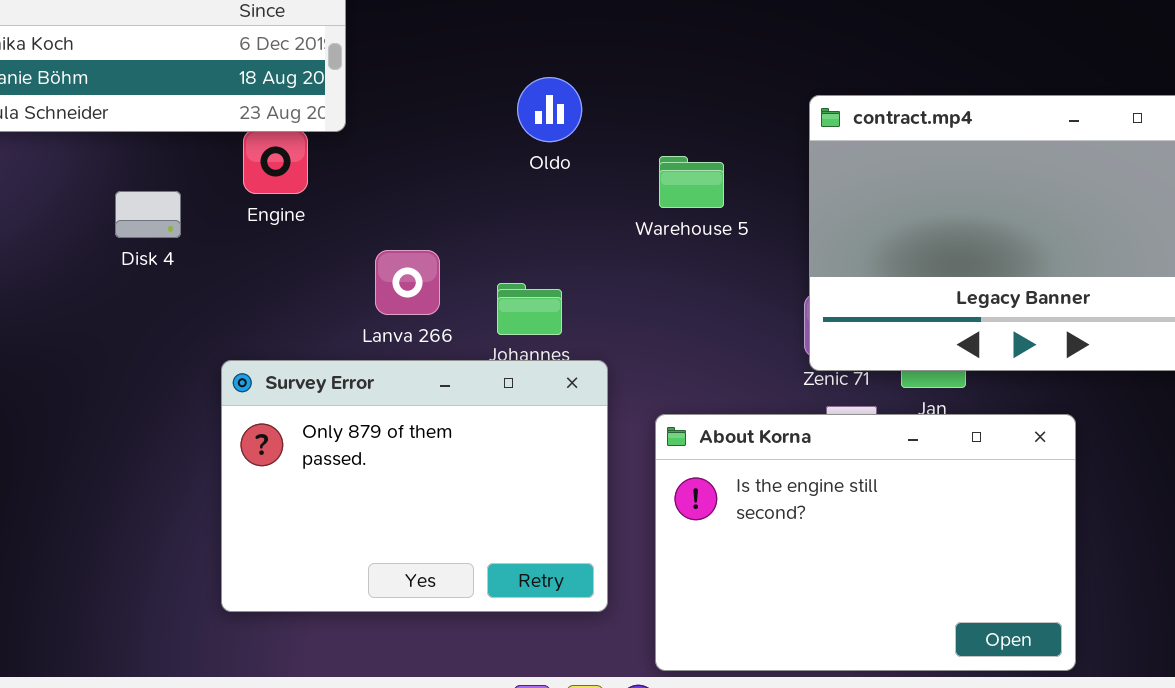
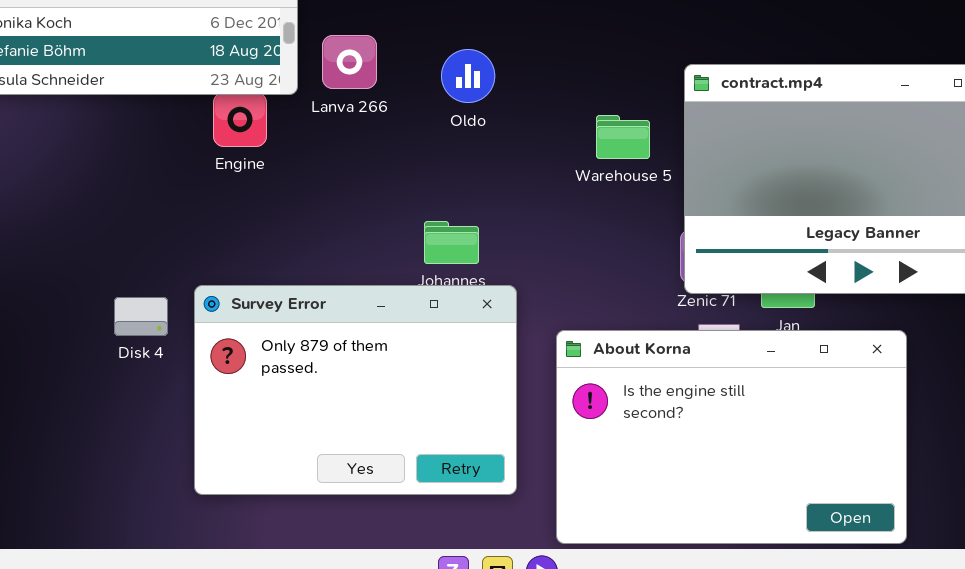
Warehouse 5: [659,156,724,208] -> [596,115,650,159], moved
Disk 4: [115,191,181,238] -> [114,297,168,336], moved
Lanva 266: [375,250,440,315] -> [322,35,377,89], moved

